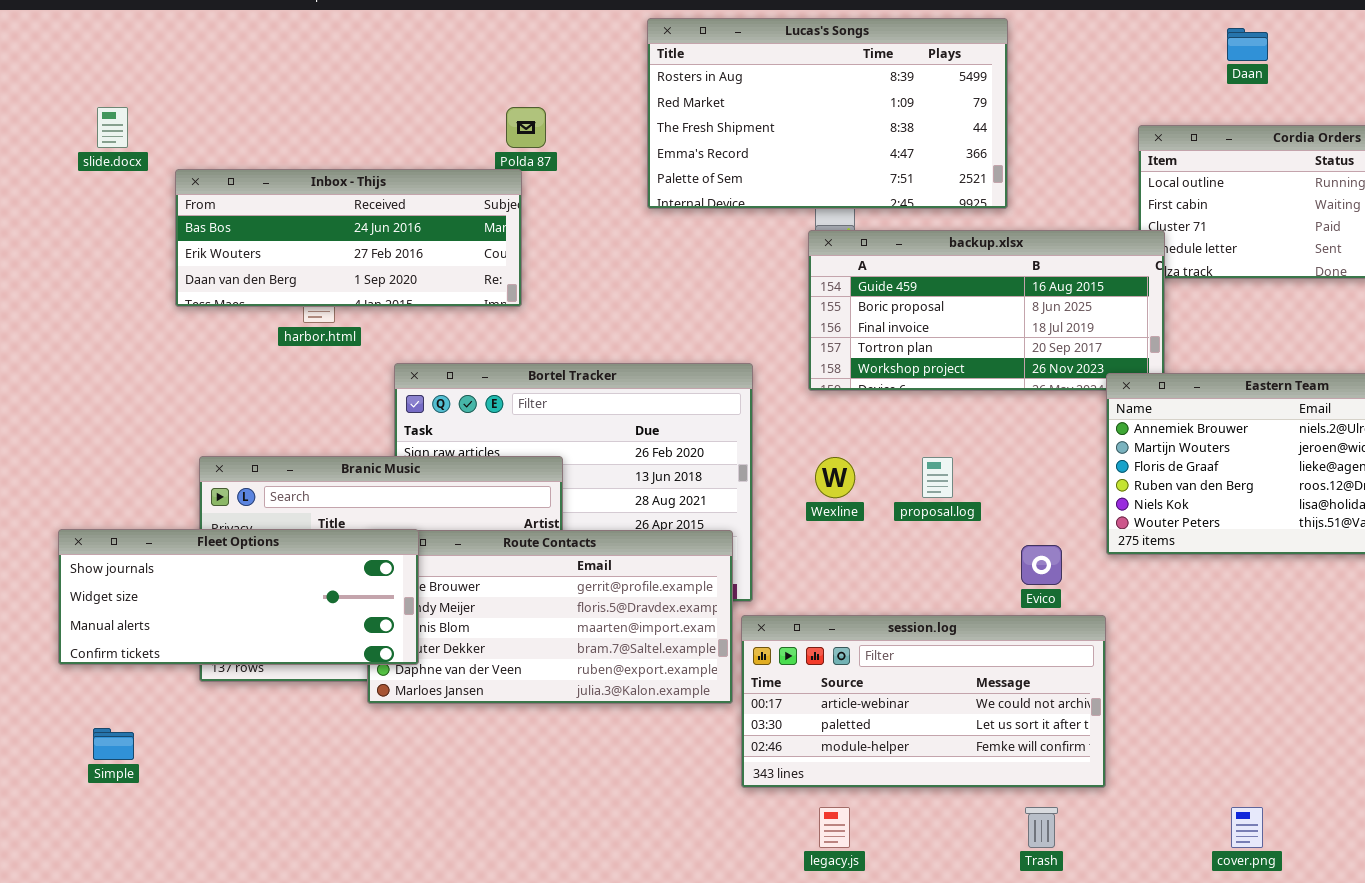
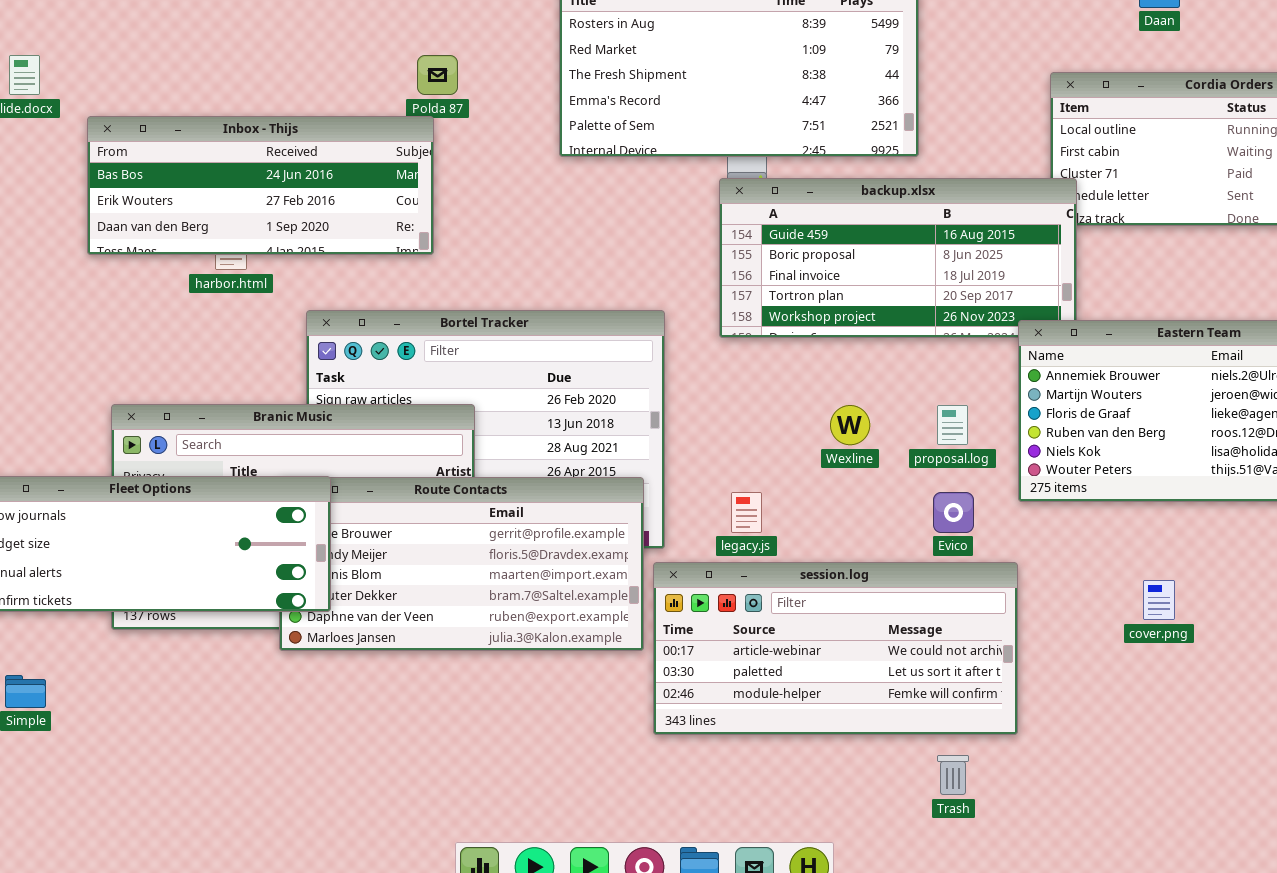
Wexline: [815,457,855,498] -> [830,405,870,445], moved
proposal.log: [922,457,953,498] -> [937,405,968,445], moved
legacy.js: [819,807,850,848] -> [731,492,762,533], moved
cover.png: [1231,807,1263,848] -> [1143,580,1175,620], moved

